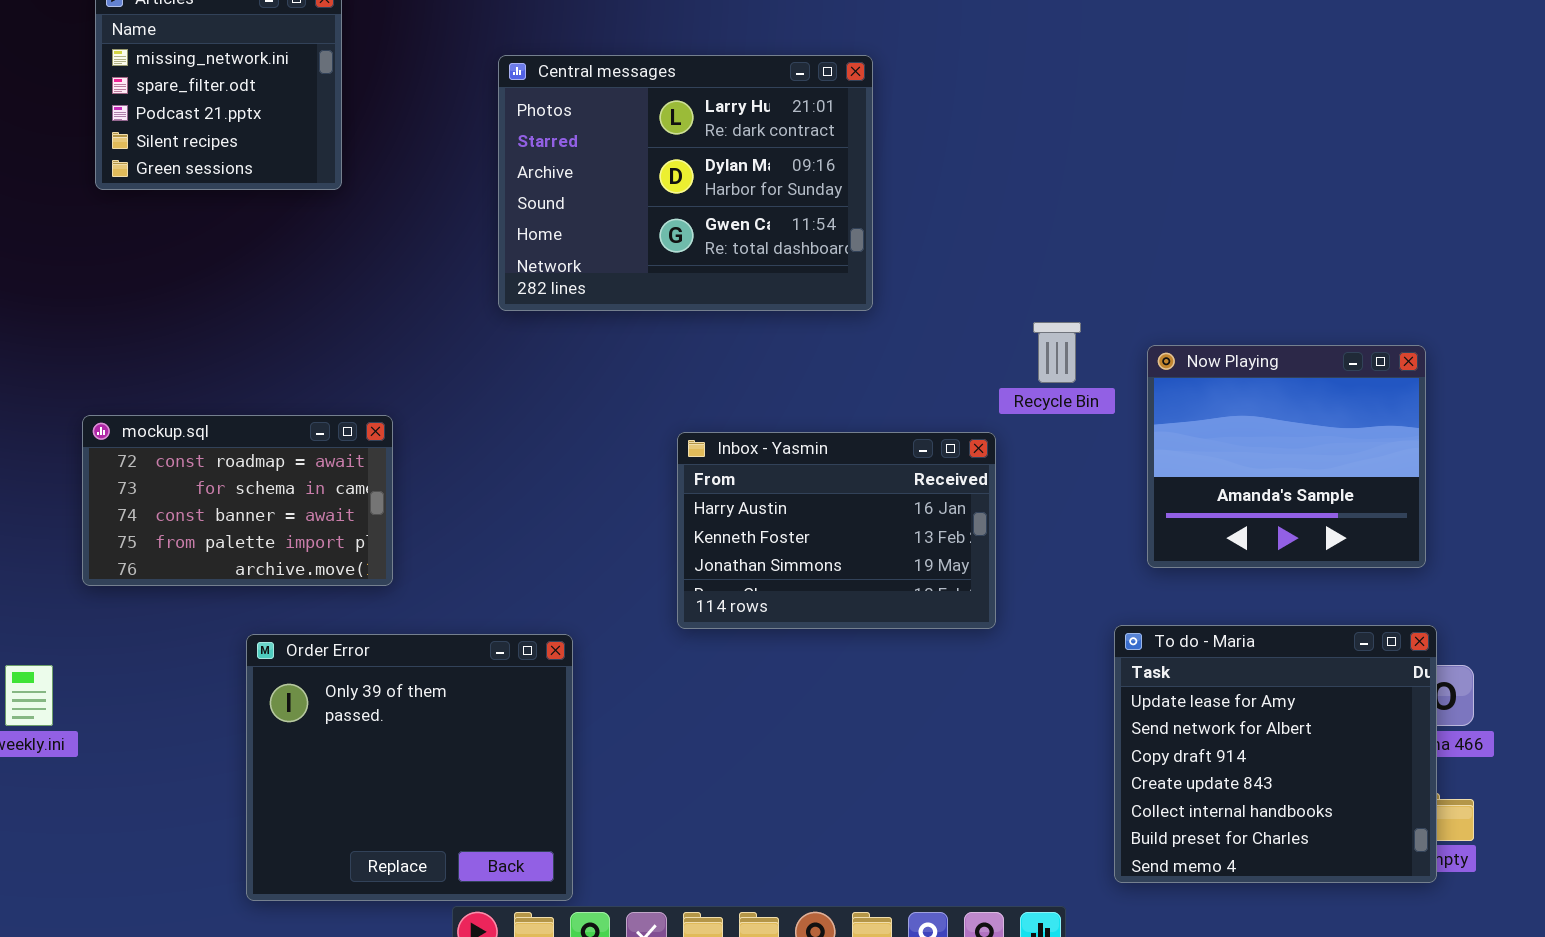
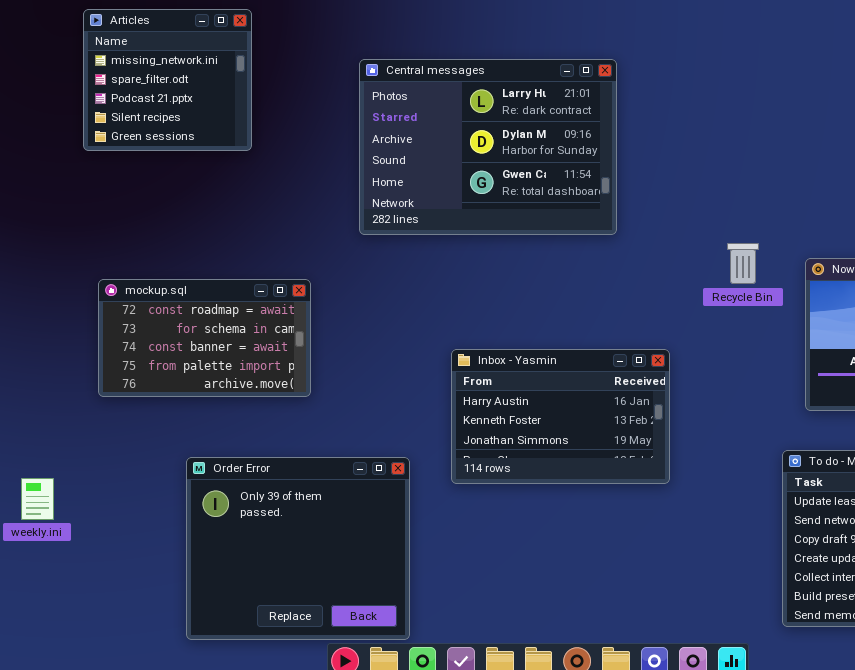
mockup.sql: [82,415,393,586] -> [98,279,311,397], moved
Inbox - Yasmin: [677,432,996,629] -> [451,349,670,484], moved

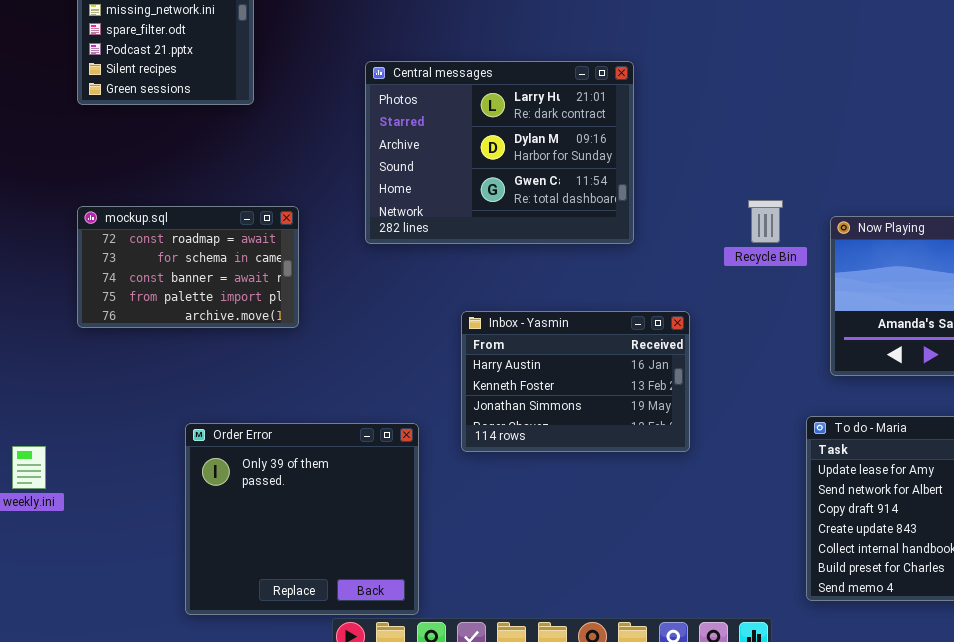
Central messages: [359,59,617,235] -> [365,61,634,244], moved
mockup.sql: [98,279,311,397] -> [77,206,299,328], moved

